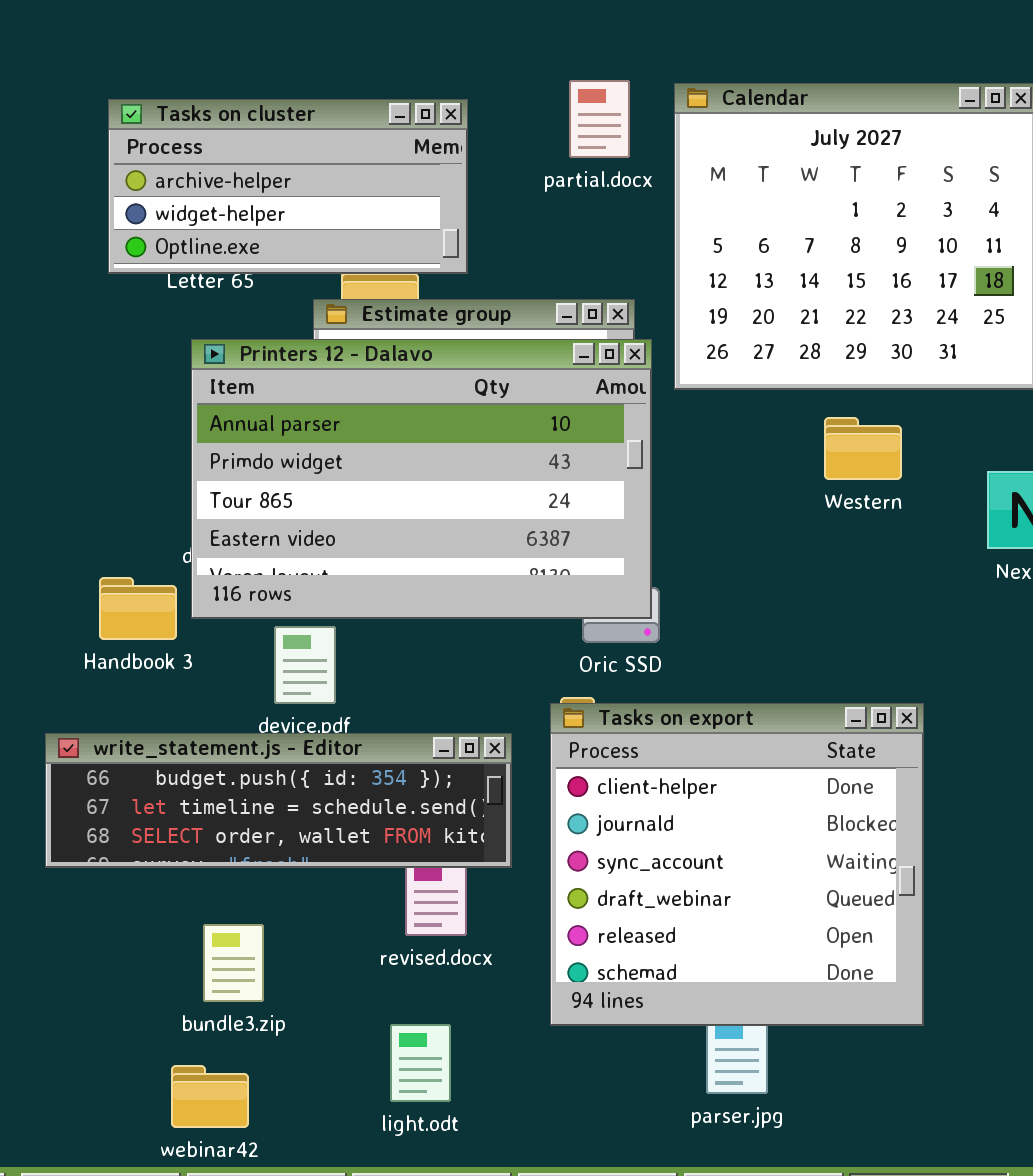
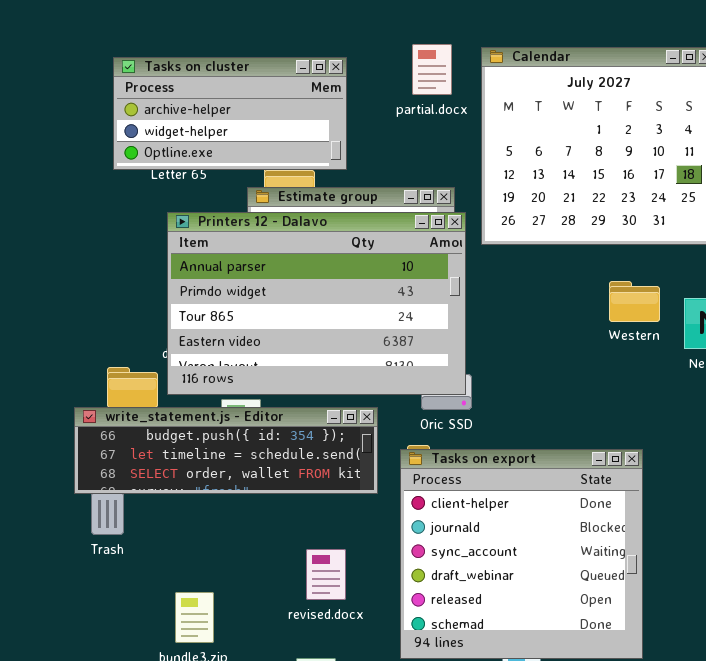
Western: [824,417,902,480] -> [609,281,660,322], moved
write_statement.js - Editor: [45,733,512,868] -> [74,407,378,494], moved

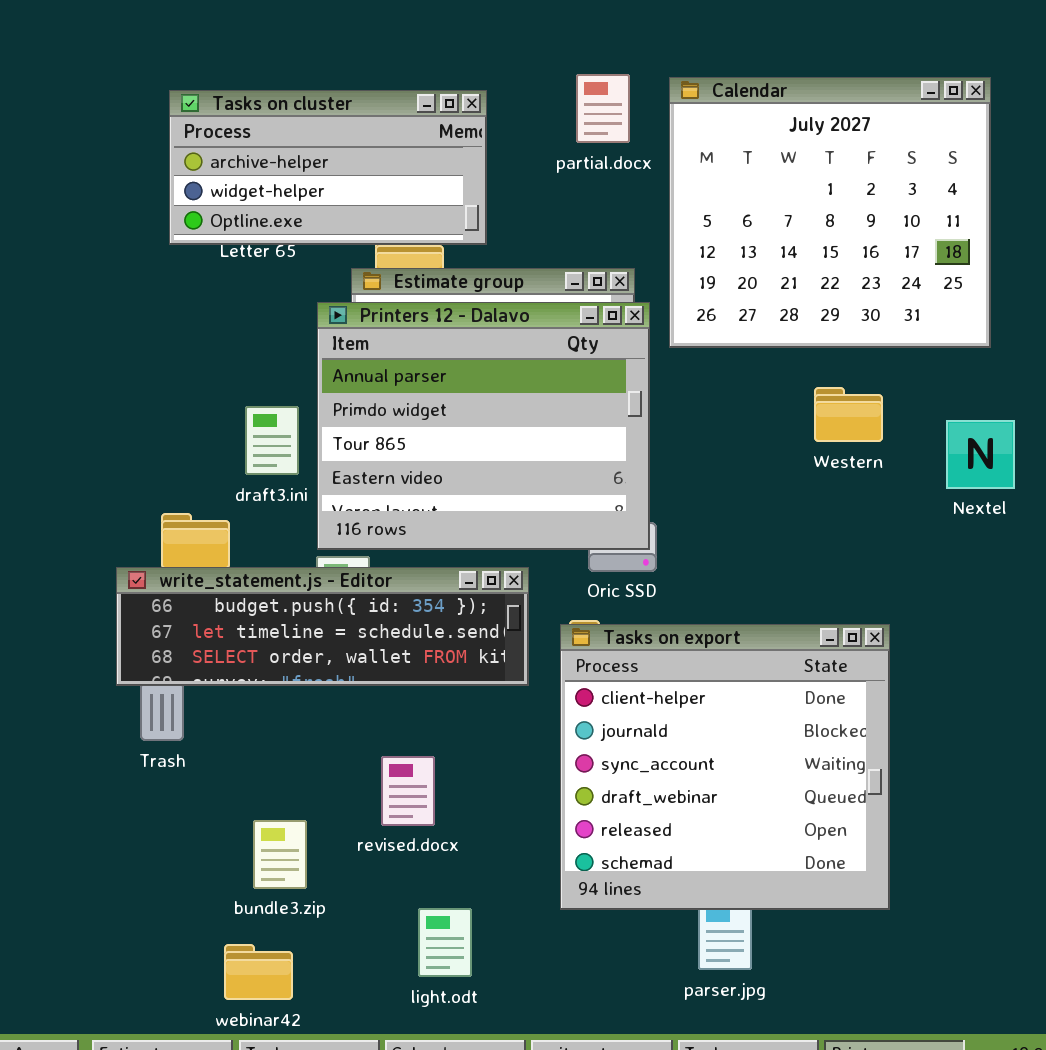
Printers 12 - Dalavo: [167,212,466,395] -> [317,302,650,550], resized
Western: [609,281,660,322] -> [814,387,883,442], moved
revised.docx: [306,549,346,600] -> [381,756,435,826], moved

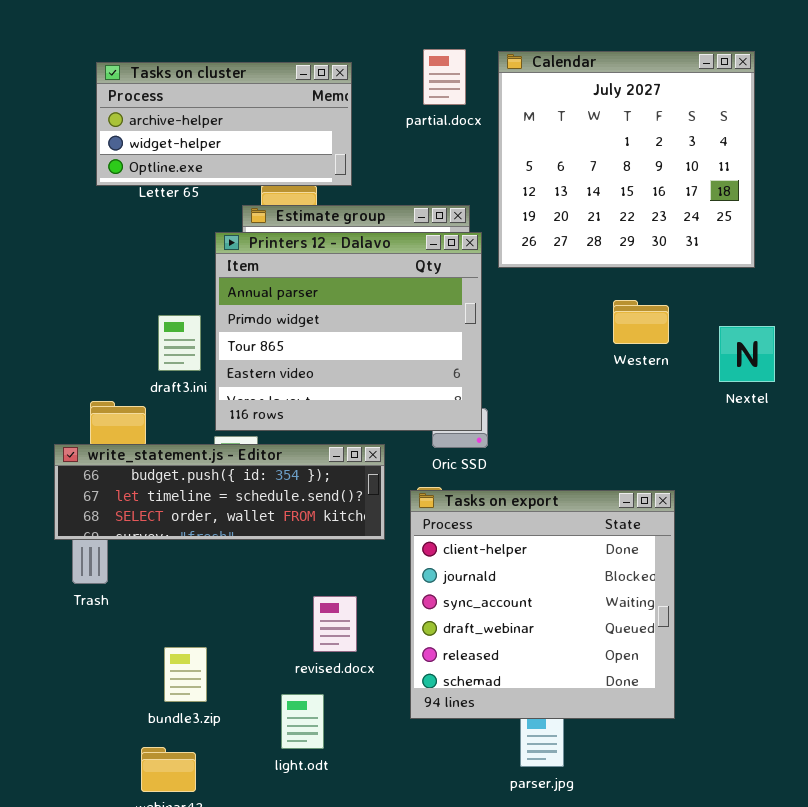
revised.docx: [381,756,435,826] -> [313,596,357,652], moved
light.odt: [418,908,472,977] -> [281,694,324,749], moved

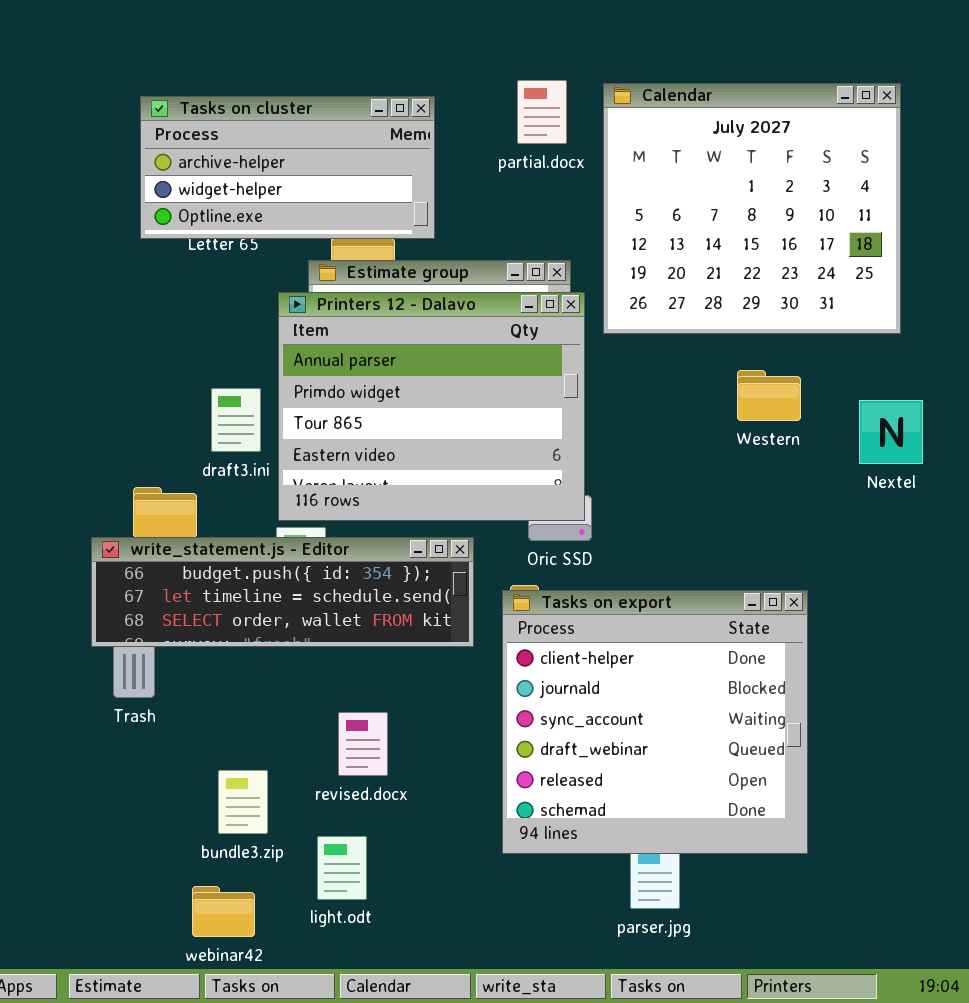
revised.docx: [313,596,357,652] -> [338,712,388,776], moved
light.odt: [281,694,324,749] -> [317,836,367,900], moved

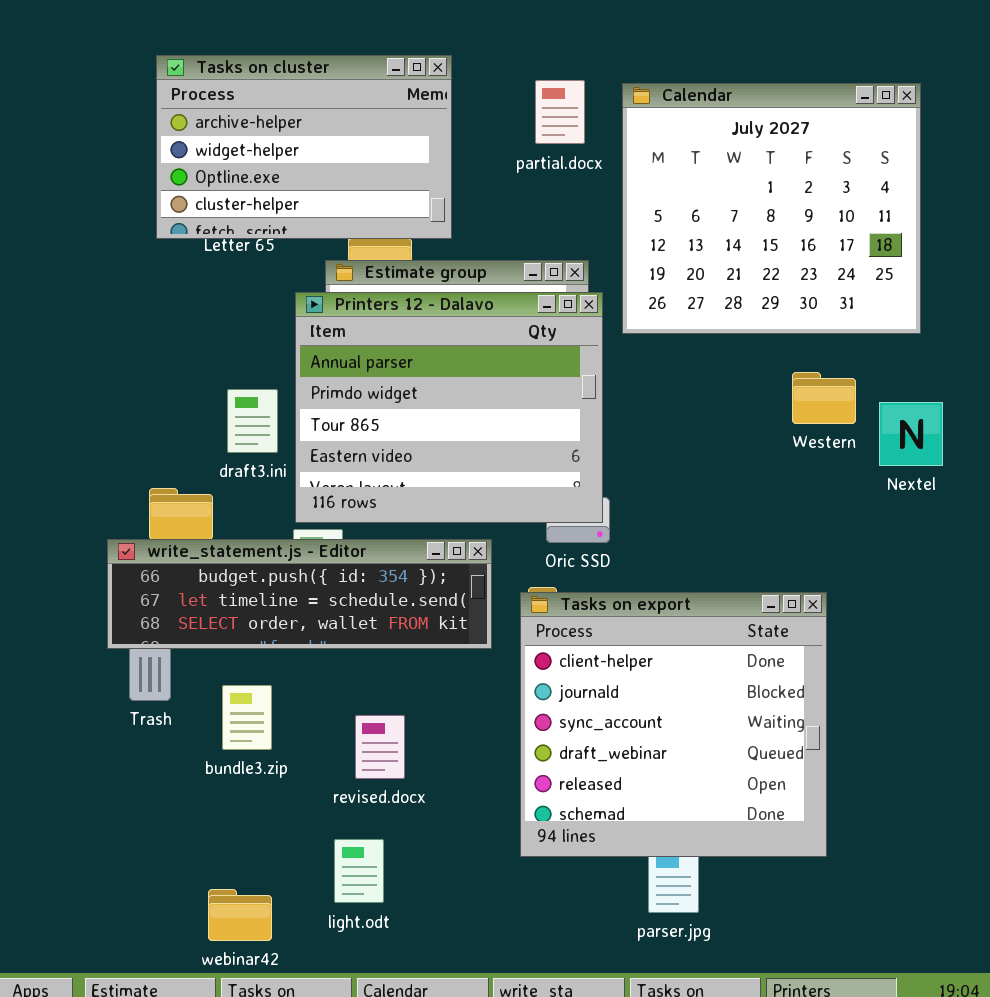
Tasks on cluster: [140,96,435,239] -> [156,55,452,239], resized
Western: [737,370,801,421] -> [792,372,856,424], moved
bundle3.zip: [218,770,268,834] -> [222,685,272,750], moved

